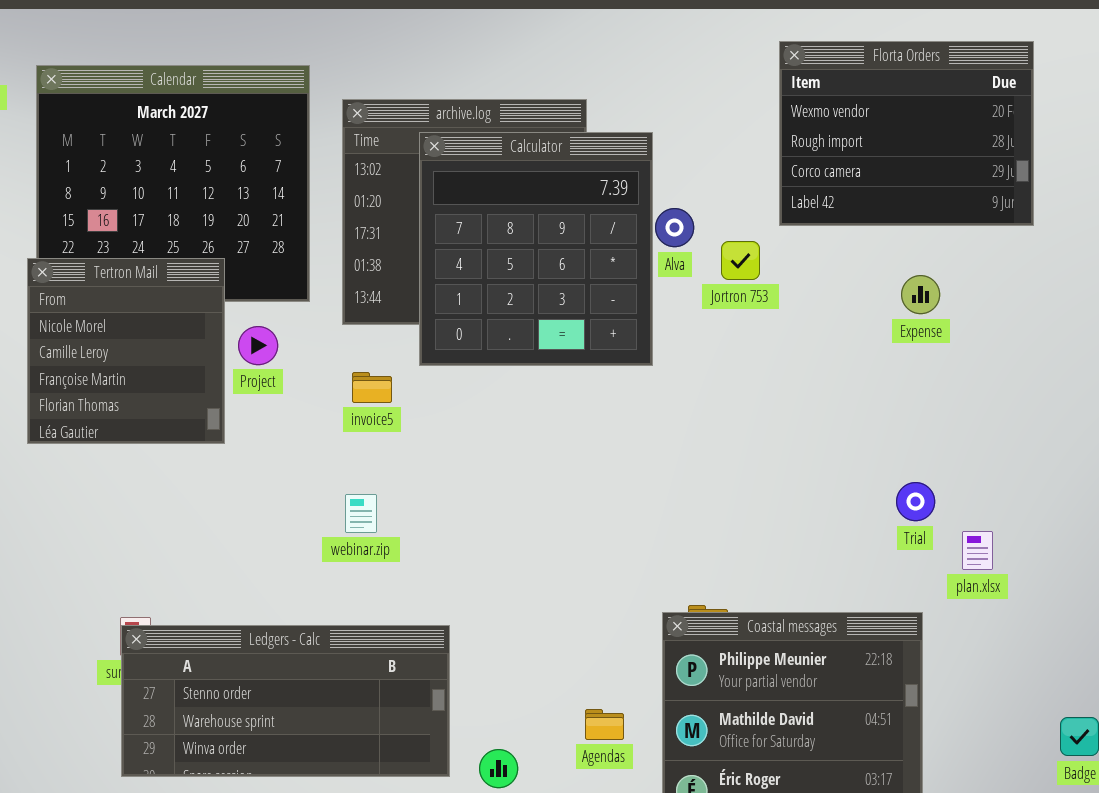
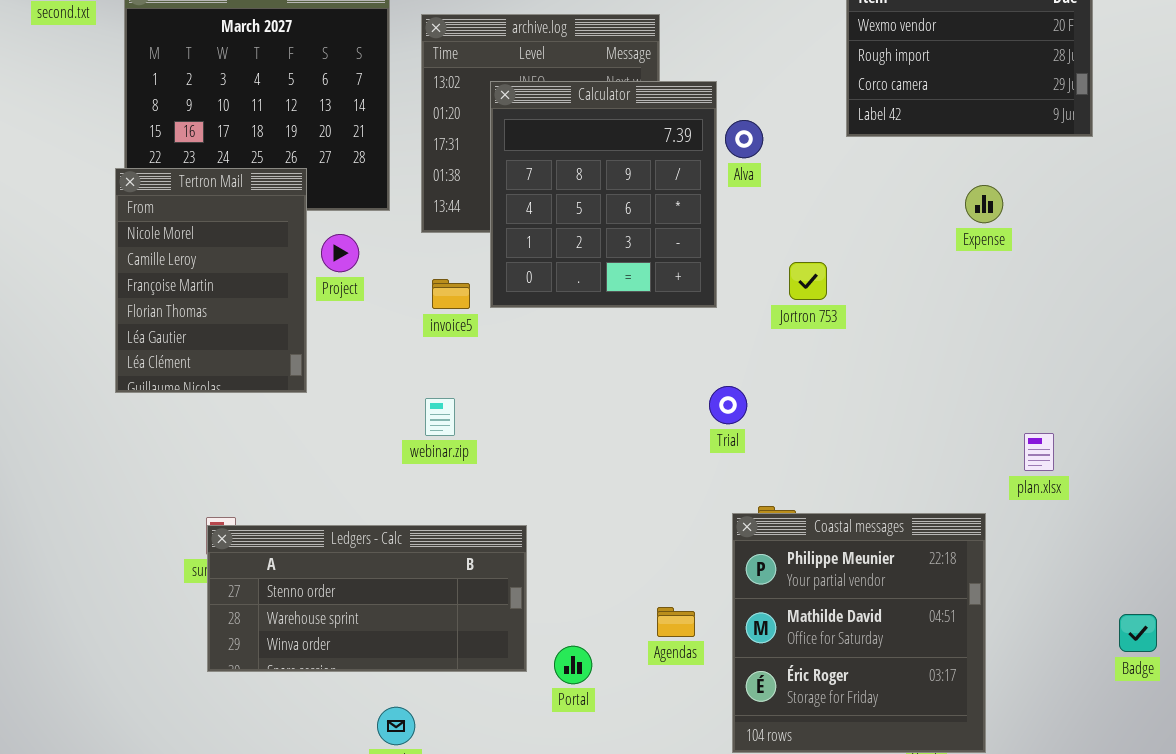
Calculator: [419,132,653,366] -> [490,81,717,308], moved
Jortron 753: [721,241,760,280] -> [789,262,827,300], moved
Tertron Mail: [27,258,225,444] -> [115,168,307,393], resized
Trial: [896,482,935,521] -> [709,386,747,424], moved

